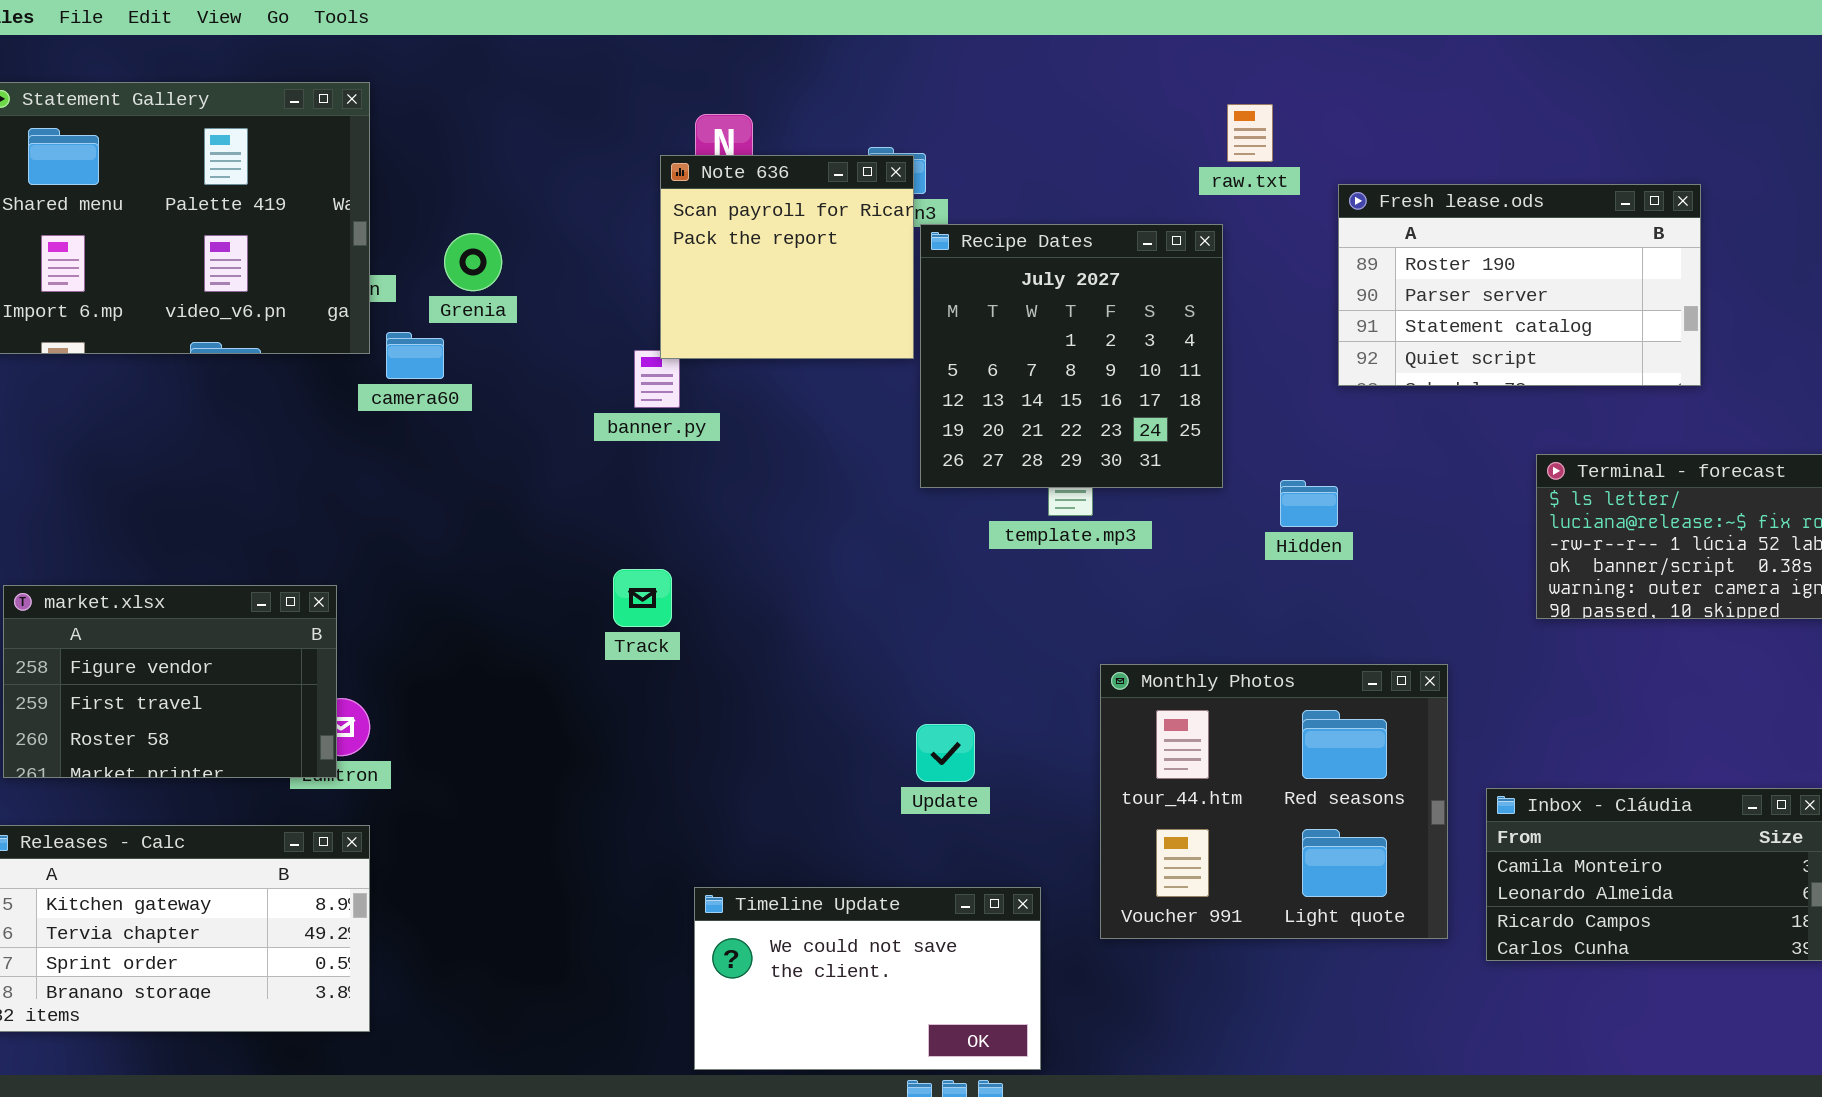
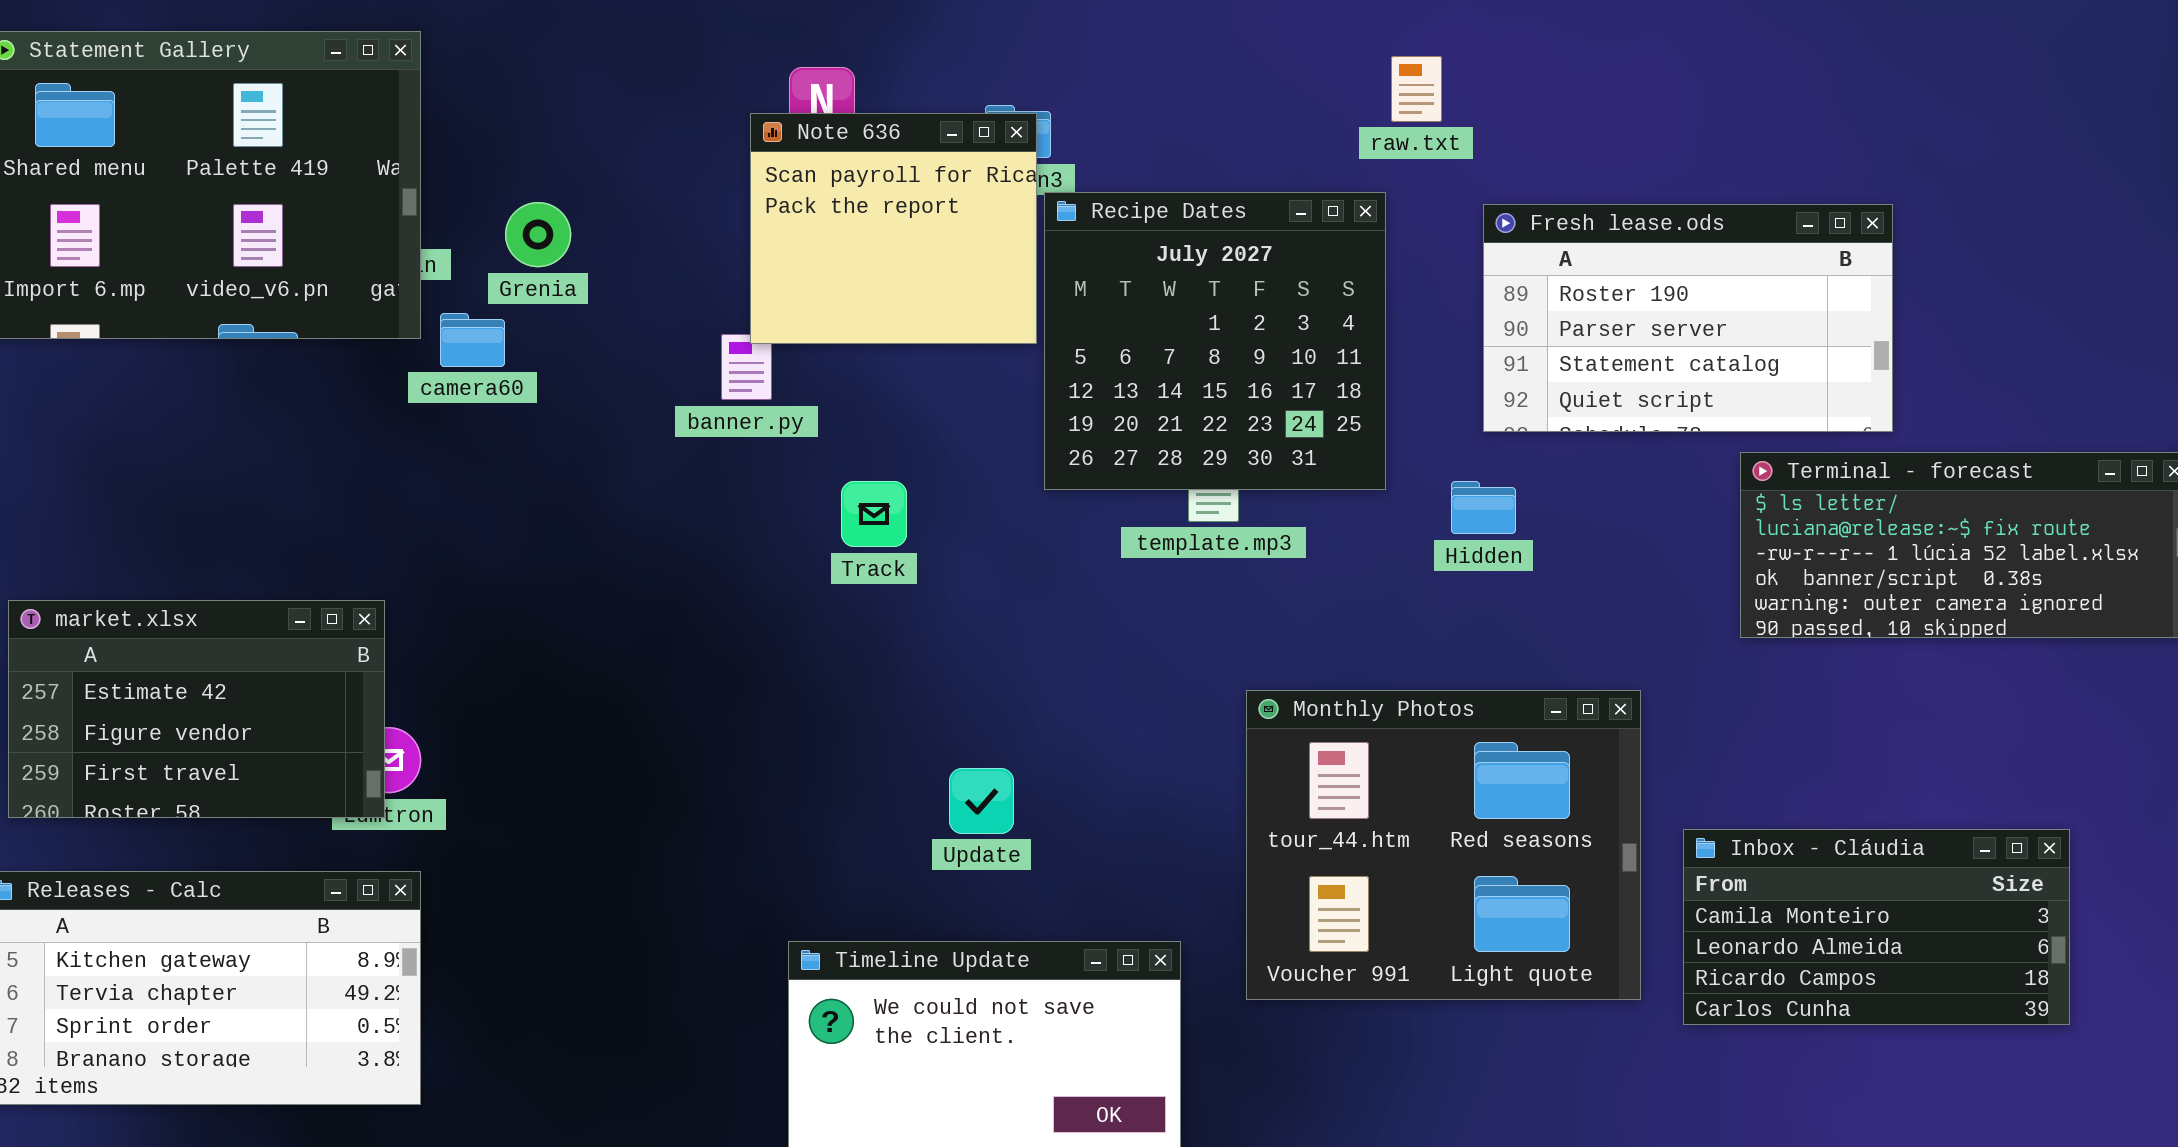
Fresh lease.ods: [1338,184,1701,386] -> [1483,204,1893,432], moved
Track: [613,569,672,627] -> [841,481,907,547], moved
market.xlsx: [3,585,337,778] -> [8,600,385,818], scrolled up 1 row
Update: [916,724,975,782] -> [949,768,1014,834], moved

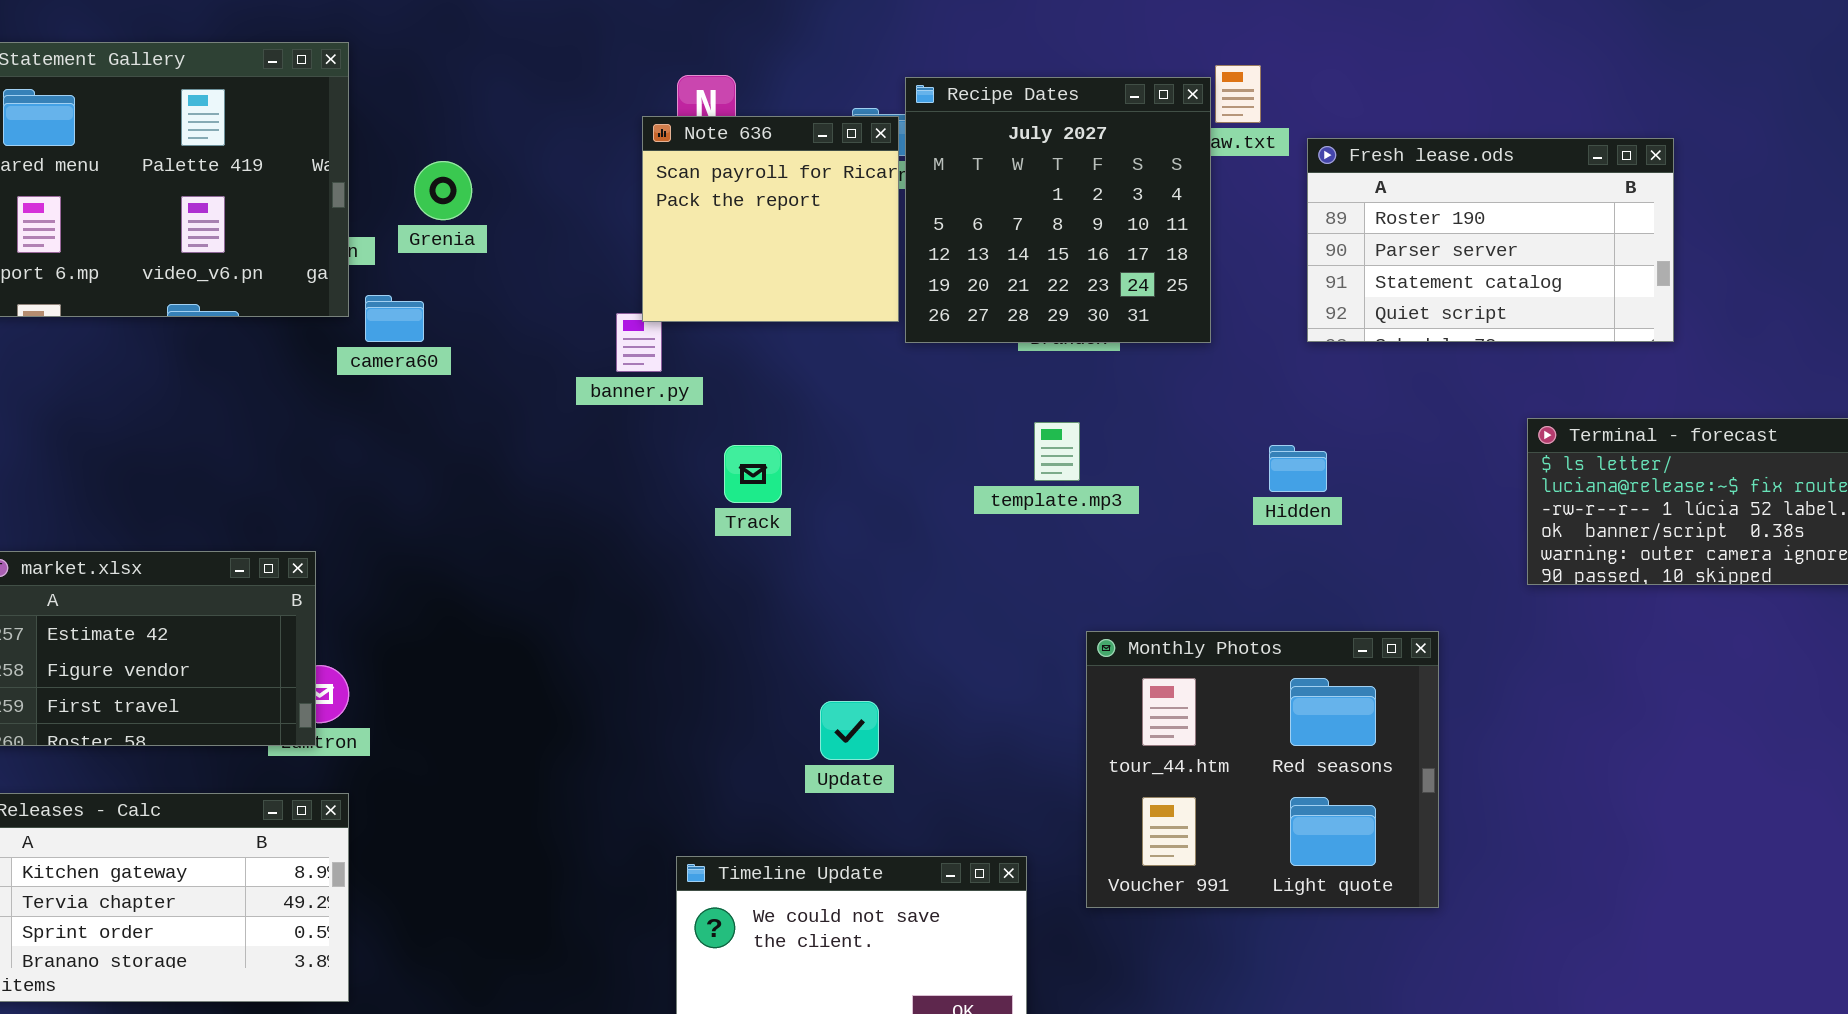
Recipe Dates: [1044,192,1386,490] -> [905,77,1211,343], moved
Grenia: [505,202,571,267] -> [414,161,472,220], moved
Fresh lease.ods: [1483,204,1893,432] -> [1307,138,1674,342], moved
Inbox - Cláudia: [1683,829,2070,1025] -> none, closed

